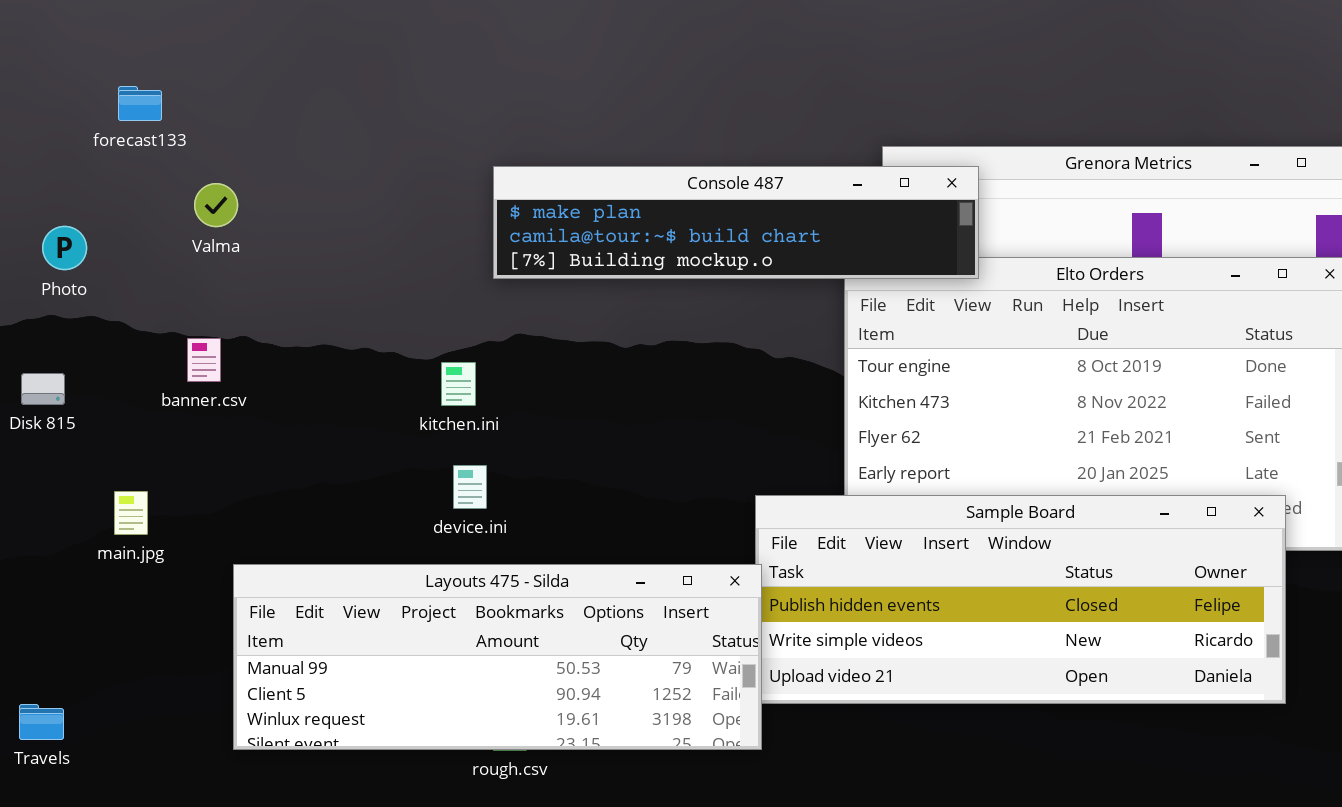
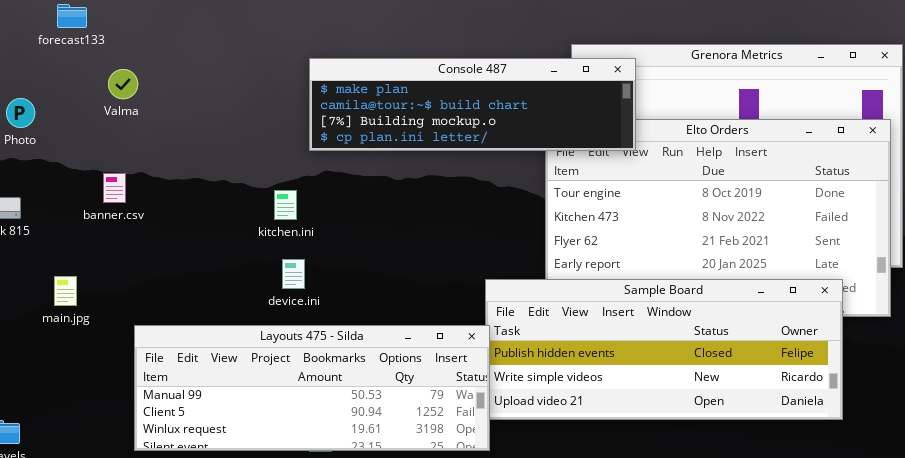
Console 487: [493,166,979,279] -> [309,58,636,151], resized

